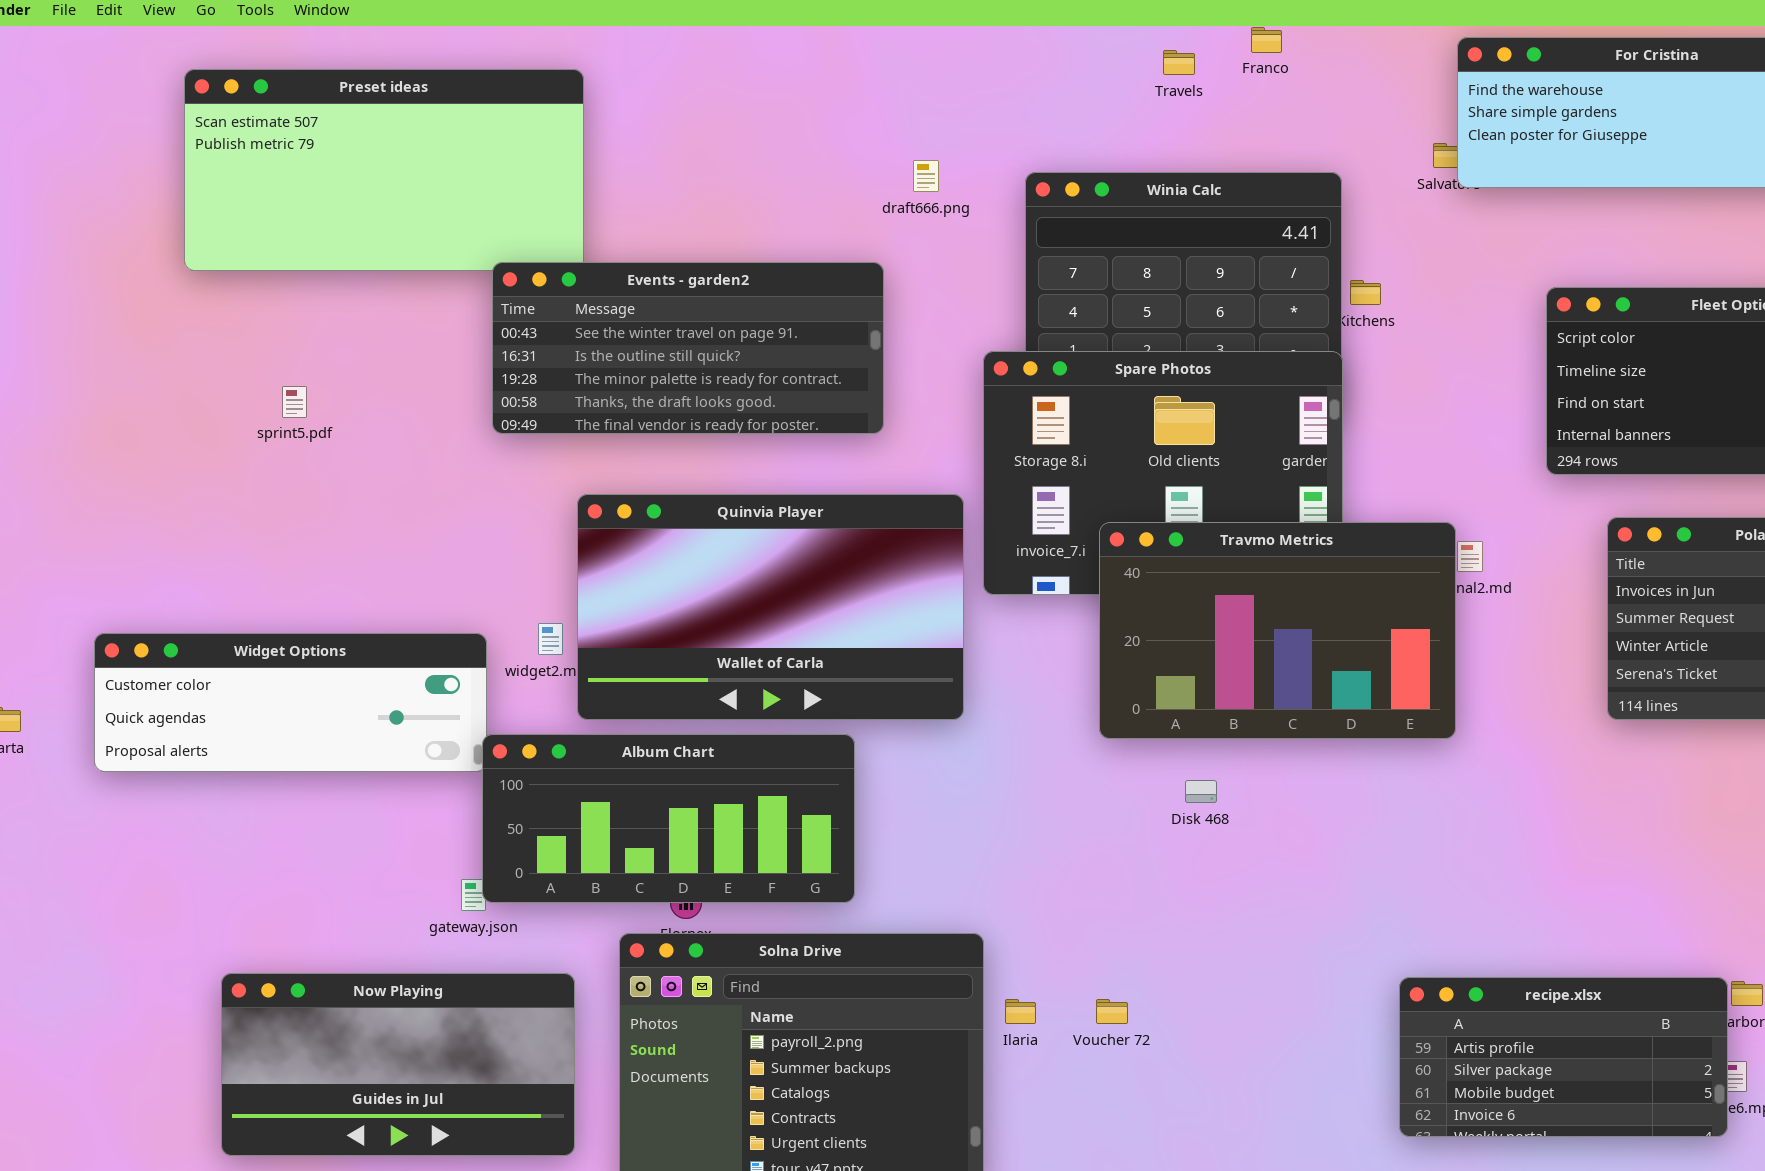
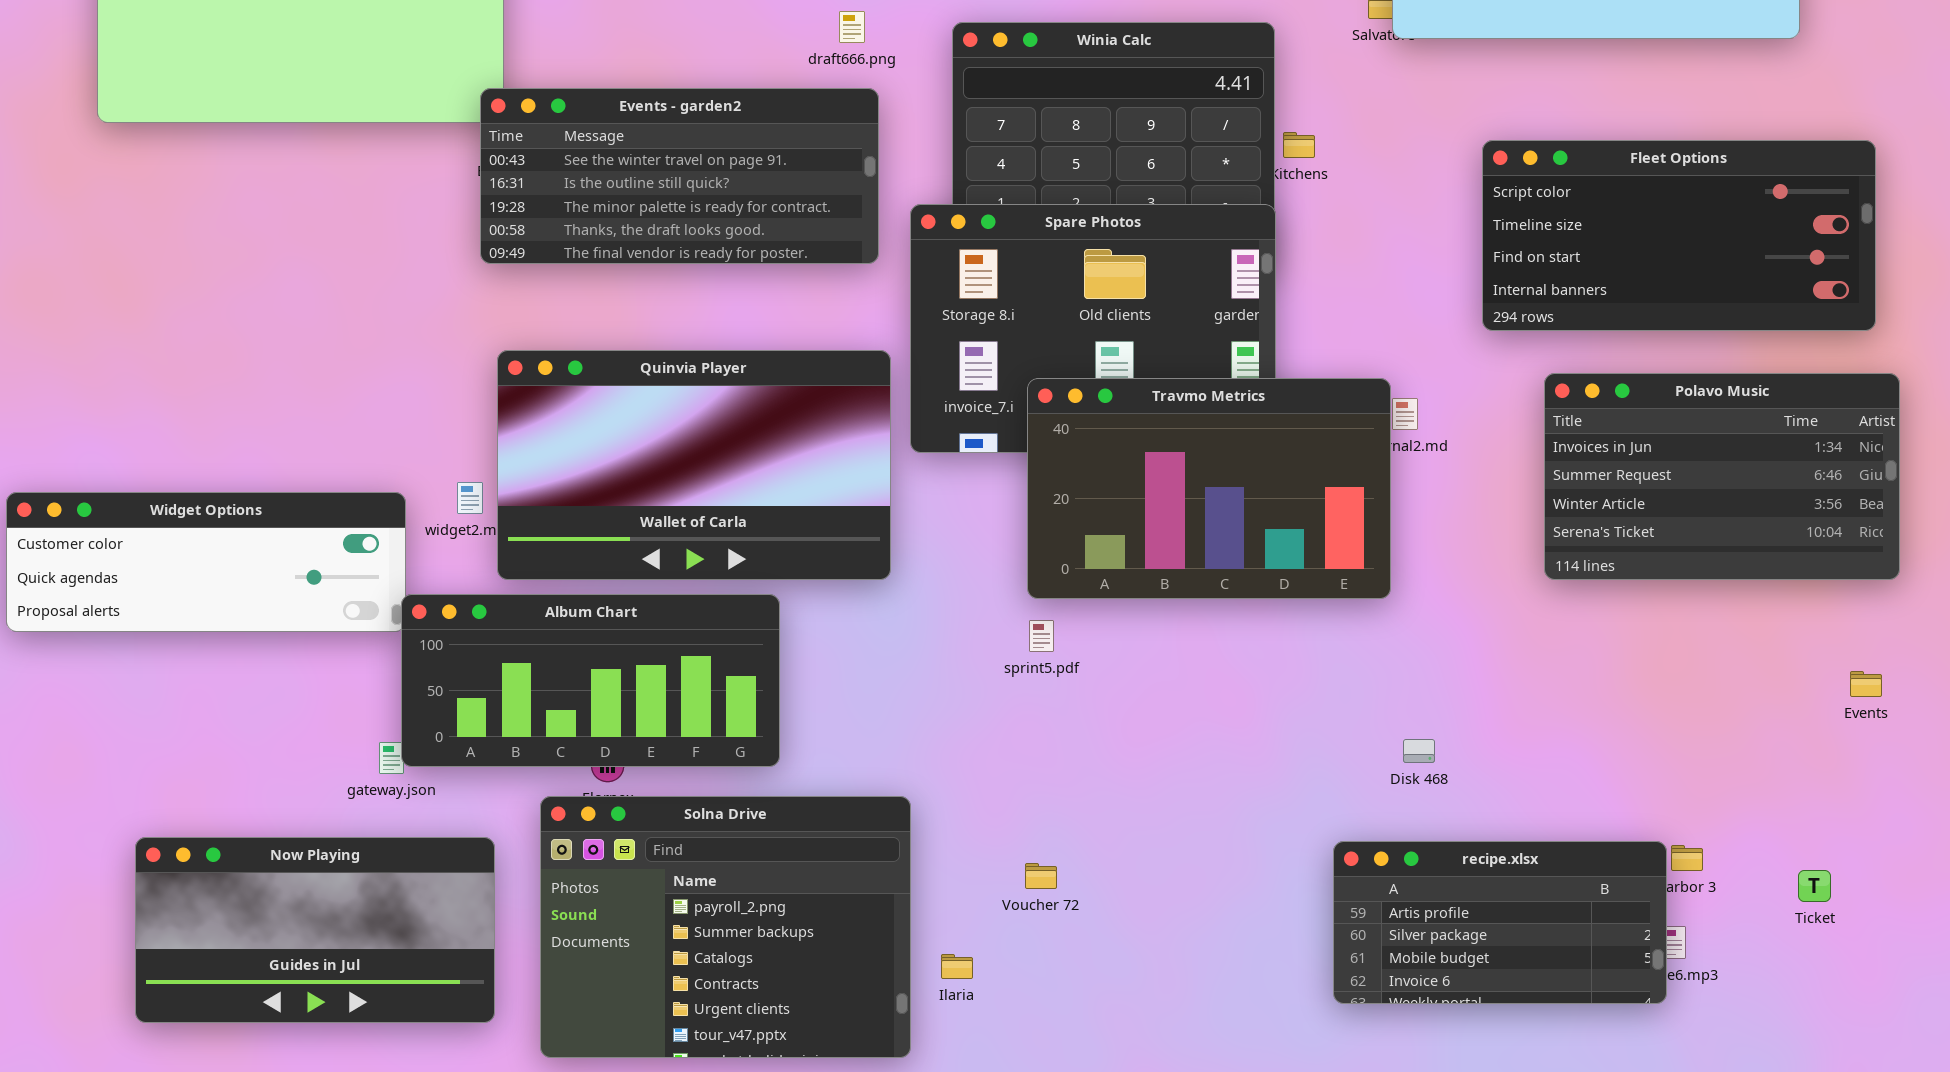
Events - garden2: [492,262,884,434] -> [480,88,879,264], moved
sprint5.pdf: [282,386,307,418] -> [1029,620,1054,652], moved
Disk 468: [1185,780,1217,803] -> [1403,739,1435,763], moved
Ilaria: [1005,999,1036,1024] -> [941,954,973,979], moved

